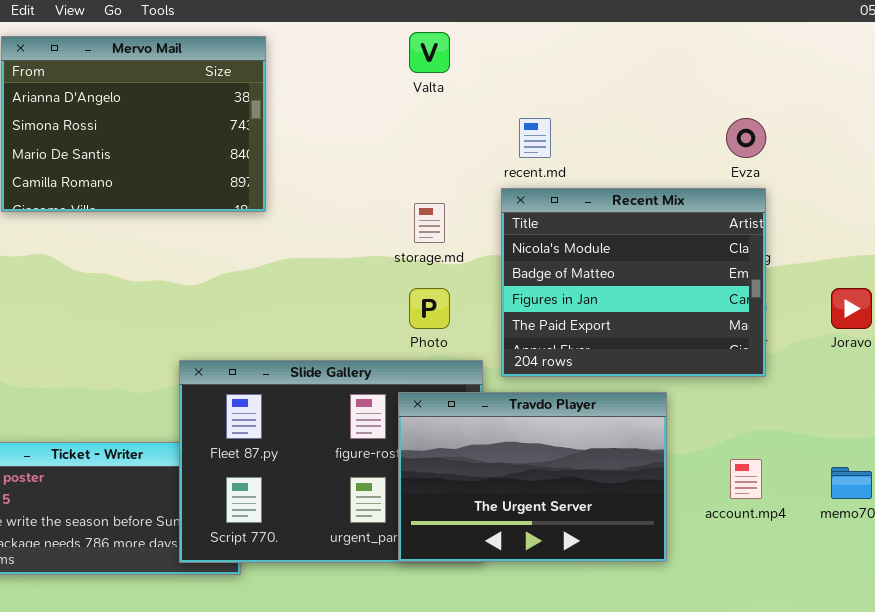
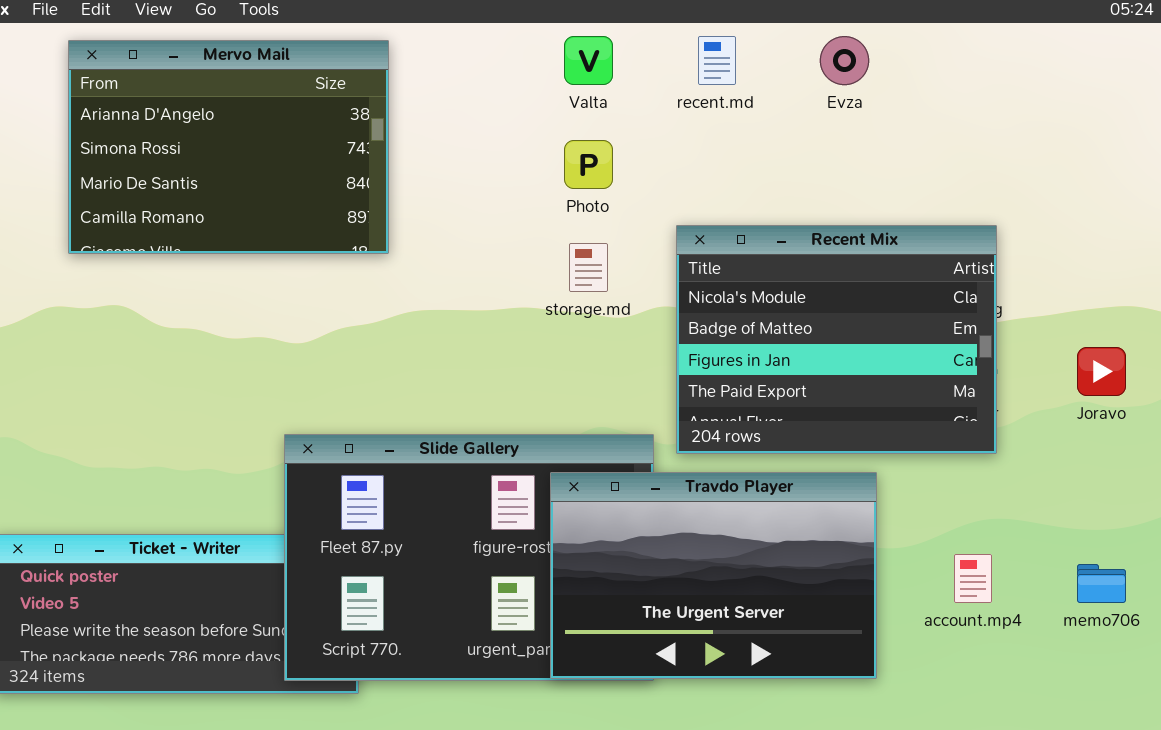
recent.md: [519,118,551,158] -> [698,36,736,85], moved
Evza: [726,118,766,158] -> [820,36,869,85], moved
Photo: [409,288,450,329] -> [564,140,613,189], moved

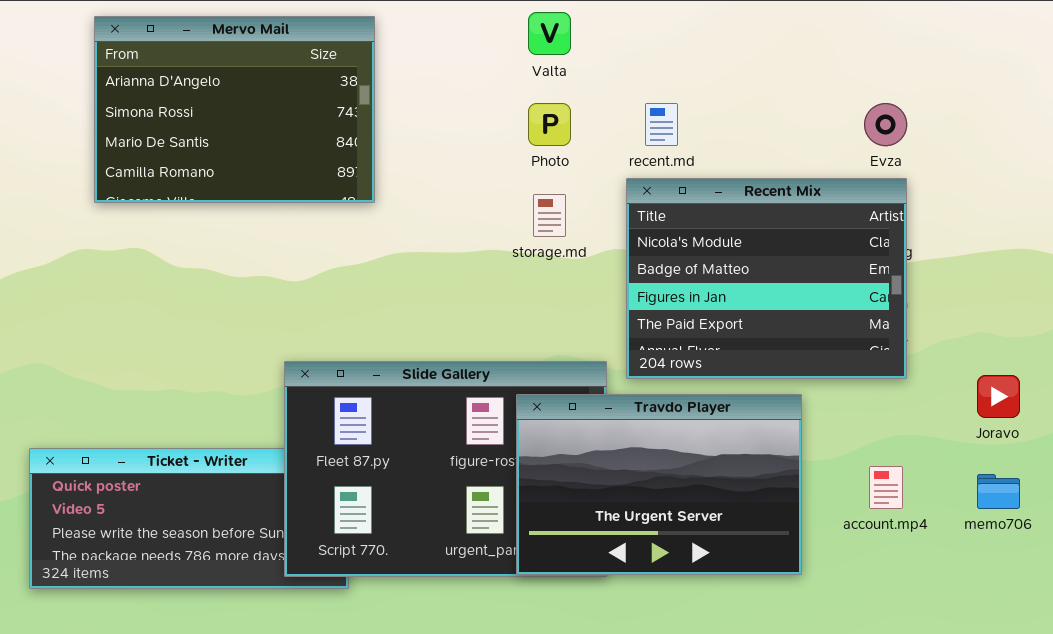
recent.md: [698,36,736,85] -> [645,103,678,146], moved
Evza: [820,36,869,85] -> [864,103,907,146], moved
Joravo: [1077,347,1126,396] -> [977,375,1020,418], moved

